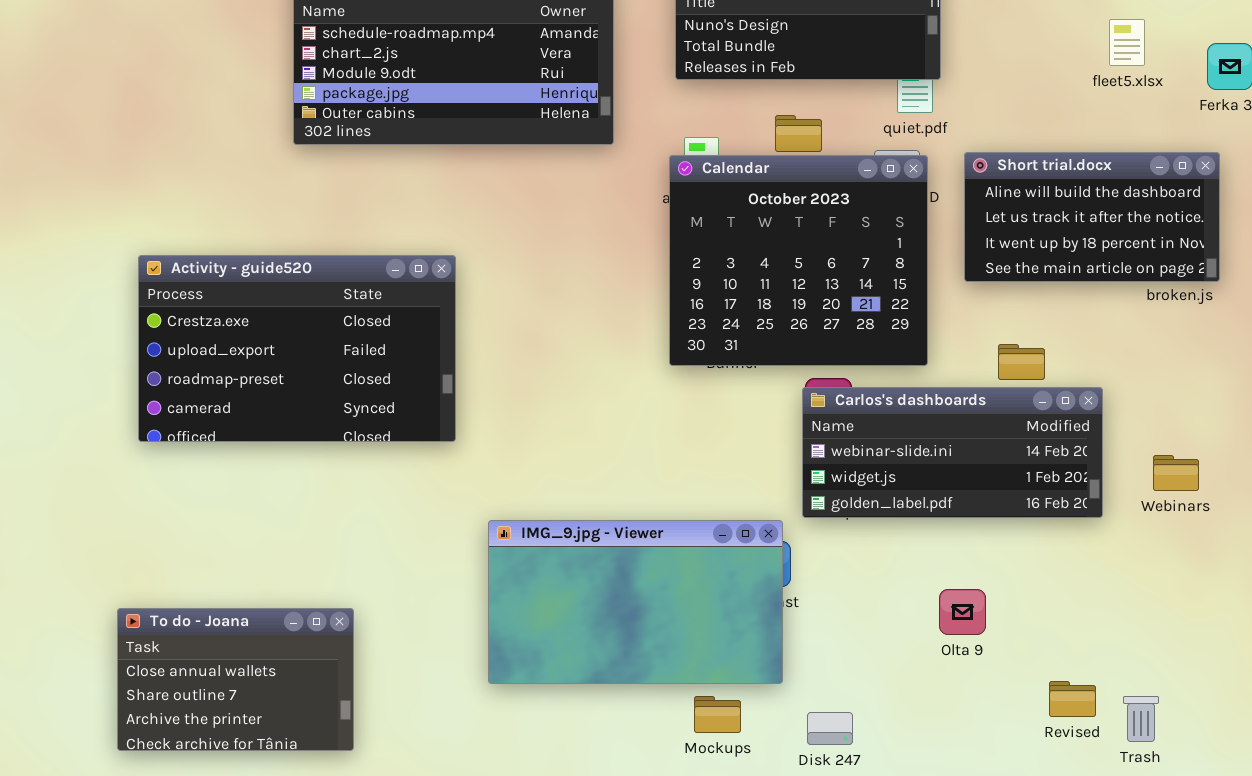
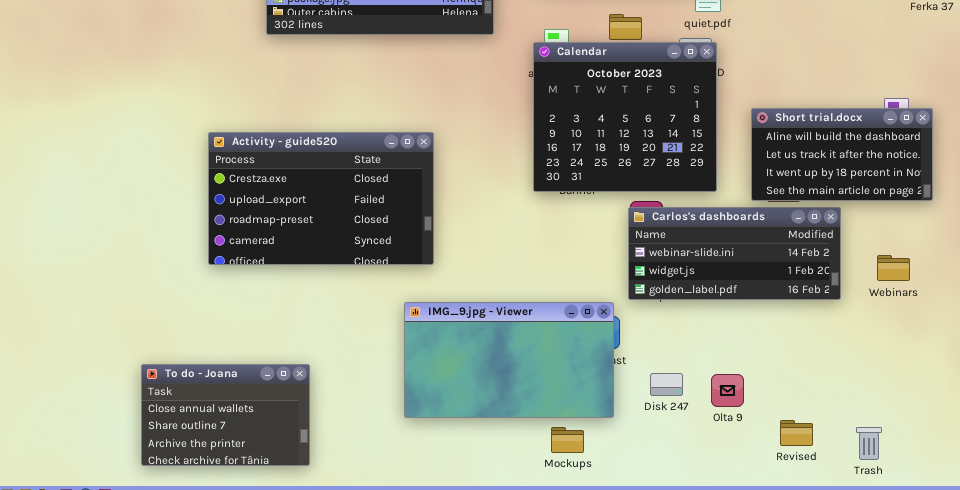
Short trial.docx: [964,152,1220,282] -> [751,108,933,201], moved
Activity - guide520: [138,255,456,442] -> [208,132,434,265], moved
Olta 9: [939,589,986,635] -> [711,374,744,407], moved
Revised: [1049,681,1096,717] -> [780,420,813,446], moved
Disk 247: [807,712,853,745] -> [650,373,683,396], moved

